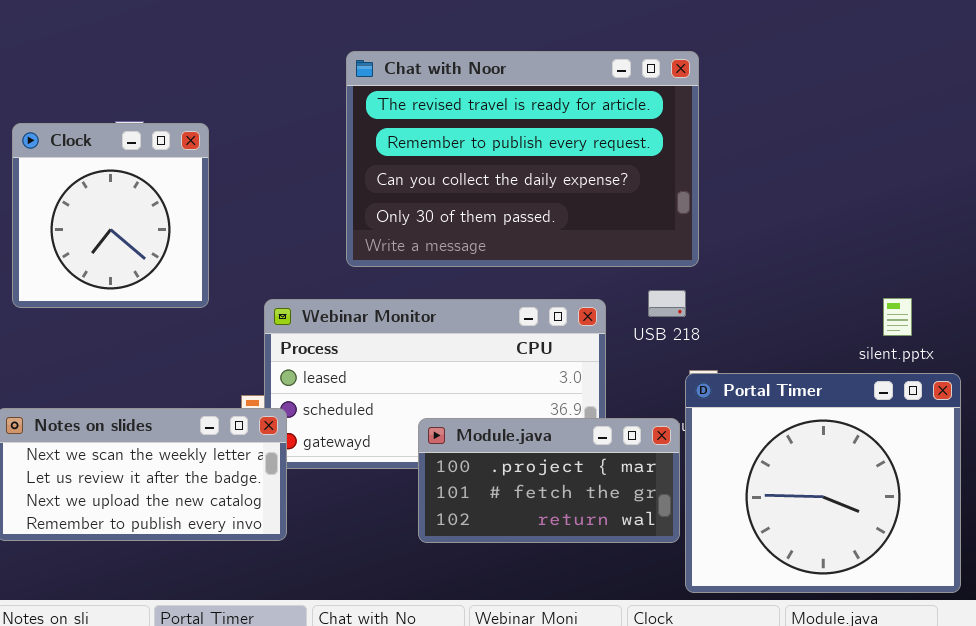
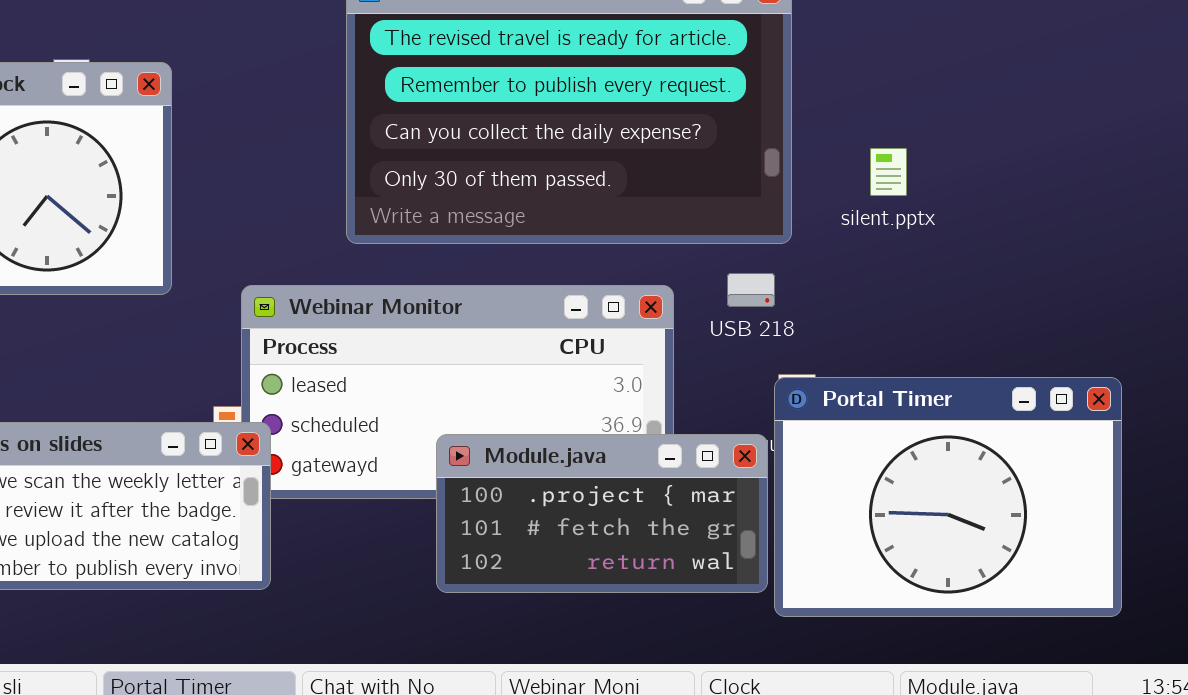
silent.pptx: [883,298,912,336] -> [870,148,907,196], moved
Portal Timer: [685,373,961,593] -> [774,377,1122,617], resized

